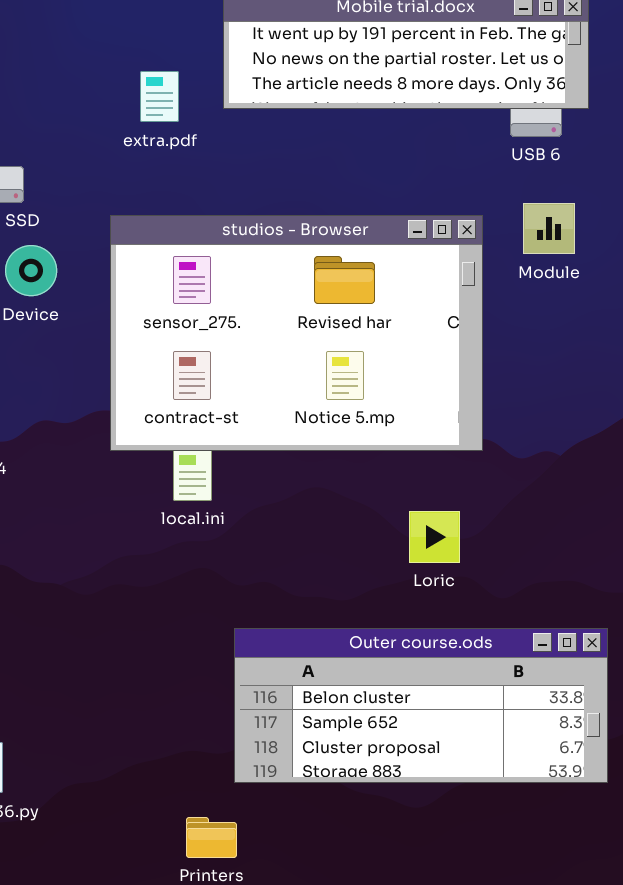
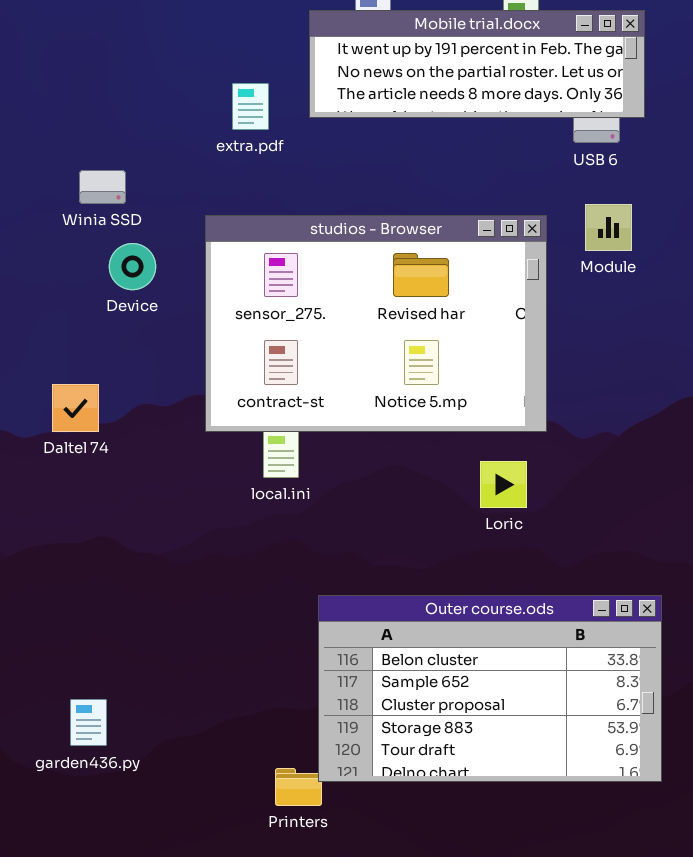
Loric: [409,511,460,563] -> [480,461,527,508], moved
Outer course.ods: [234,628,608,783] -> [318,595,662,782], resized

